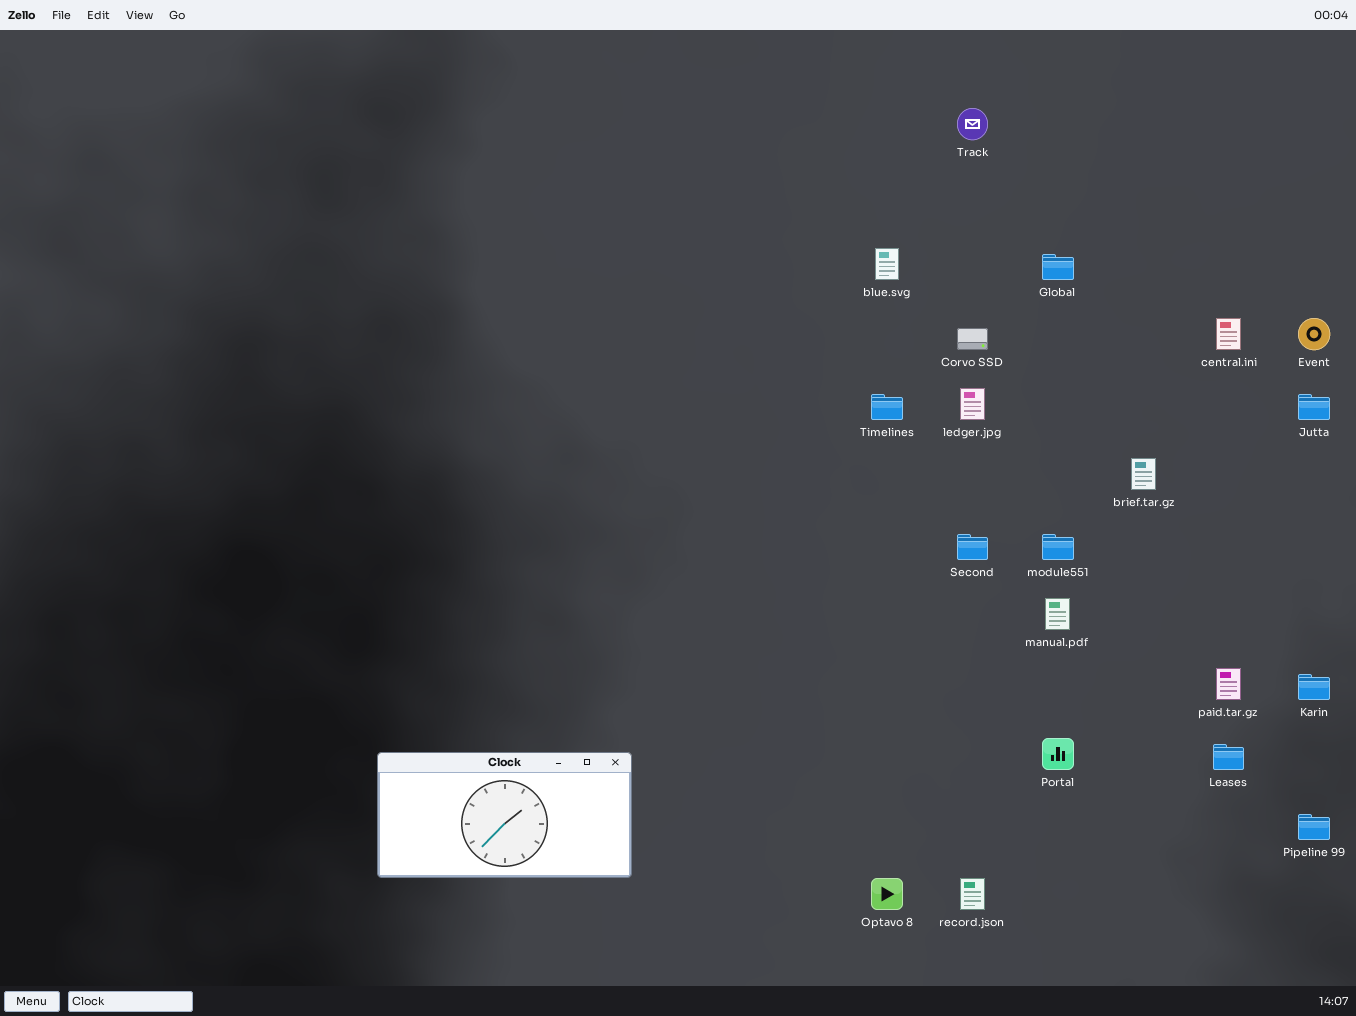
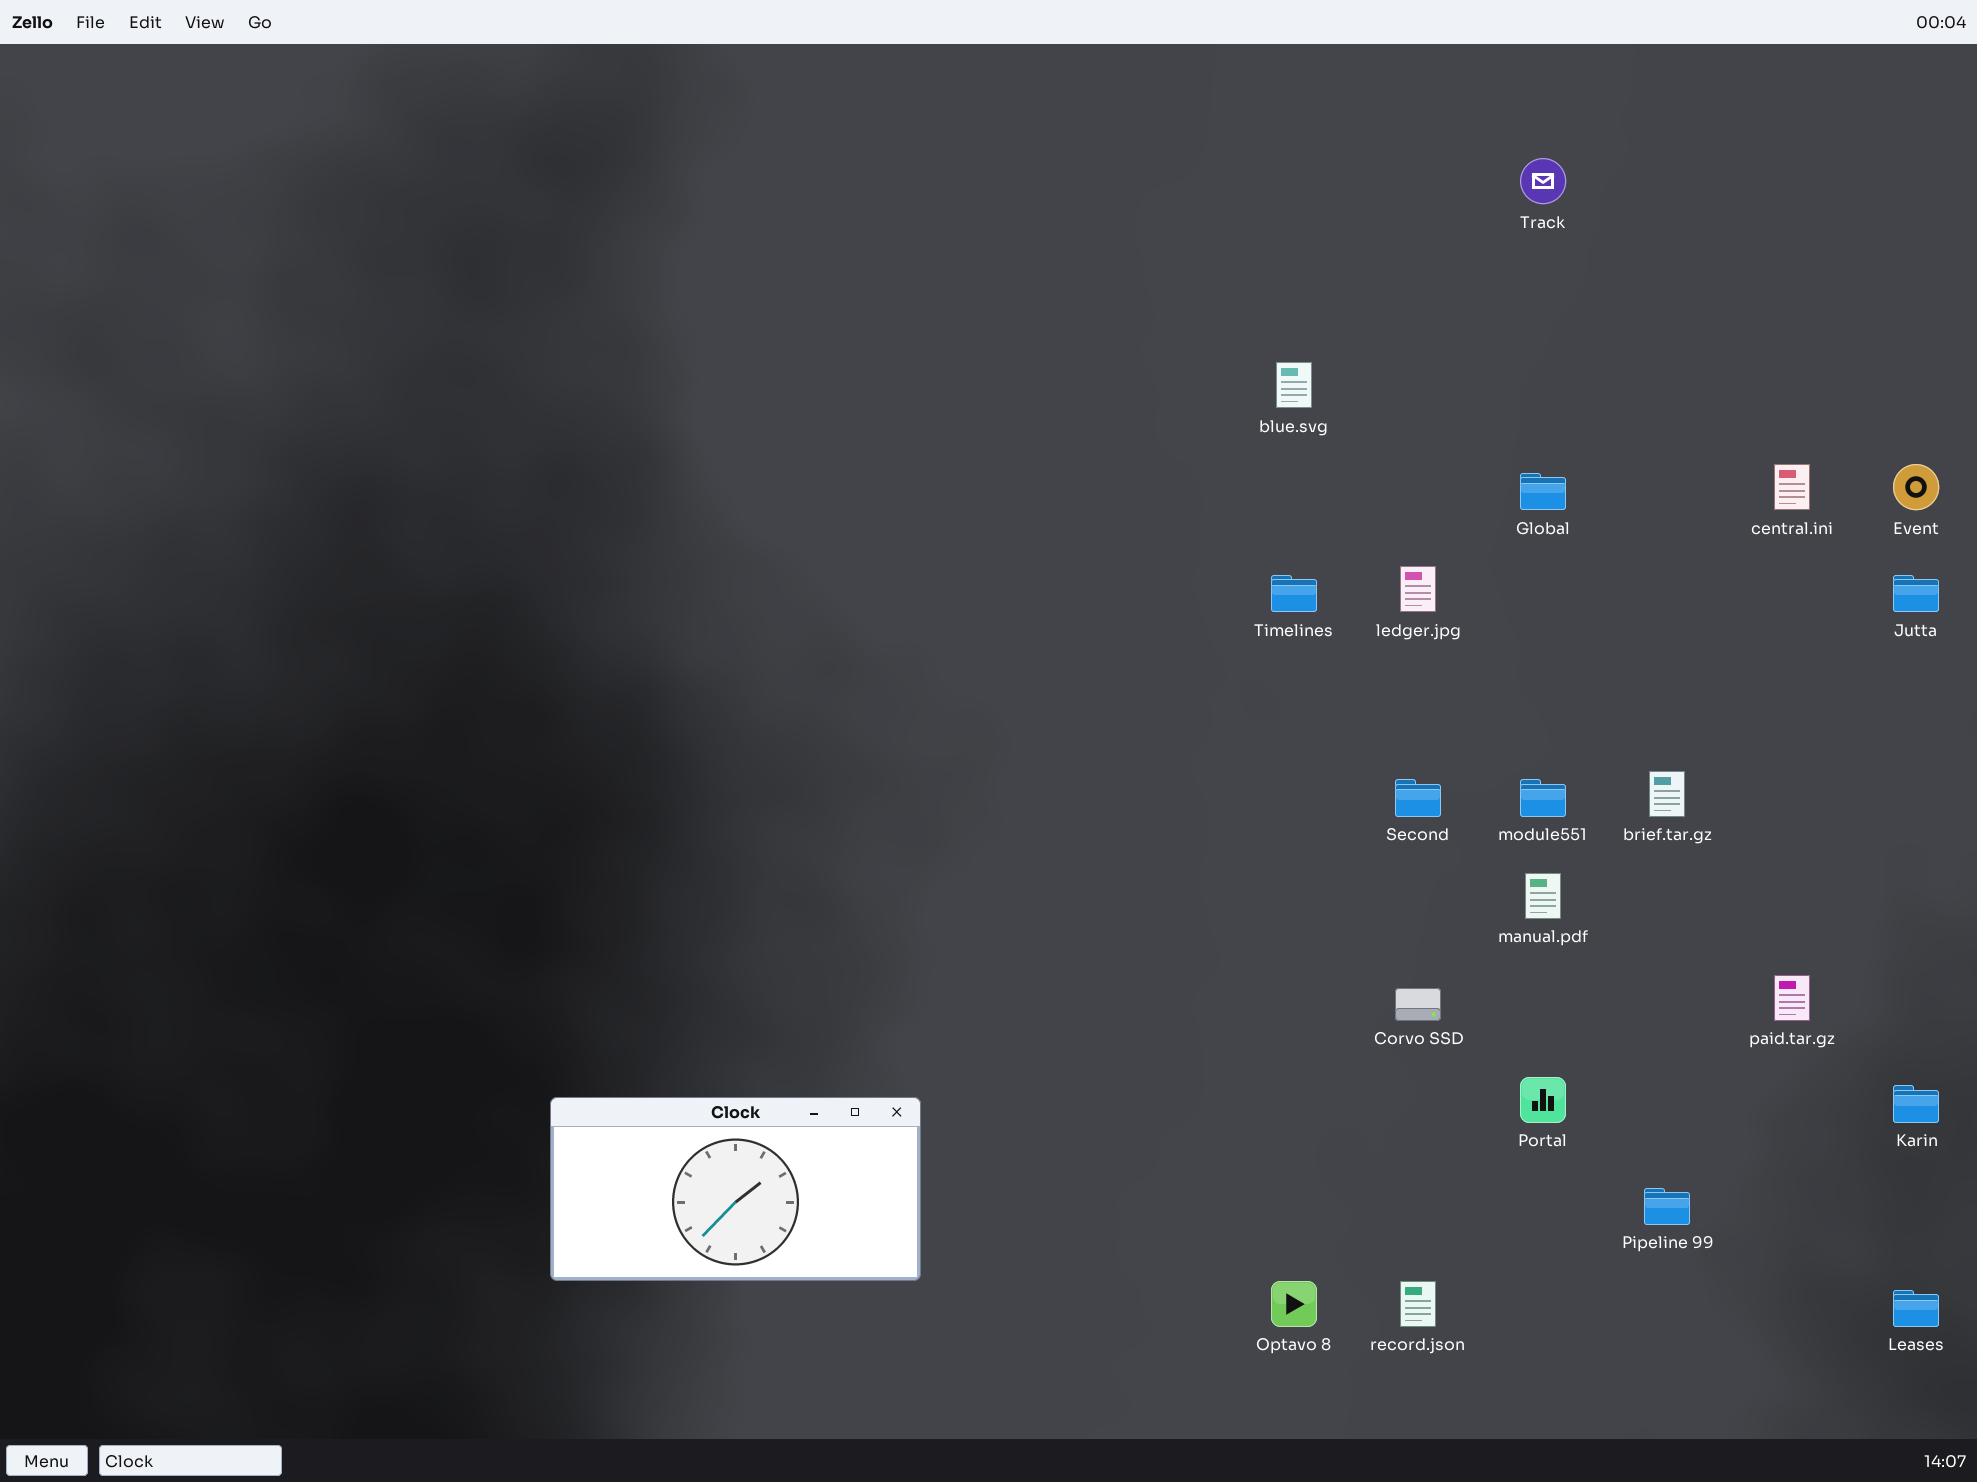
Track: [957,108,988,140] -> [1520,158,1566,204], moved
Global: [1042,254,1074,280] -> [1520,473,1566,510], moved
Corvo SSD: [957,328,988,350] -> [1395,988,1441,1021], moved
brief.tar.gz: [1131,458,1156,490] -> [1649,771,1685,817], moved
Karin: [1298,674,1330,700] -> [1893,1085,1939,1123], moved
Leases: [1213,744,1244,770] -> [1893,1290,1939,1327], moved
Pipeline 99: [1298,814,1330,840] -> [1644,1188,1690,1225], moved

